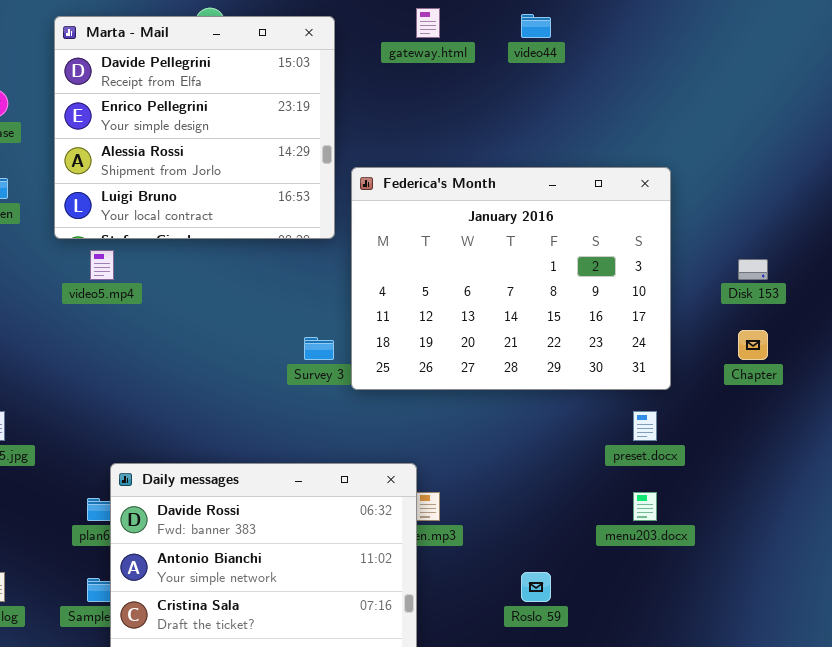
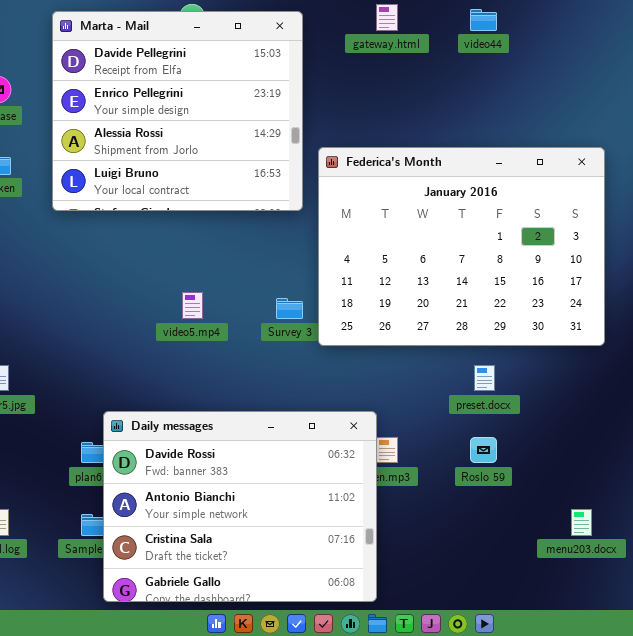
video5.mp4: [90,250,114,280] -> [182,292,203,319], moved
preset.docx: [633,411,657,441] -> [474,365,495,391], moved
menu203.docx: [633,492,657,521] -> [571,509,592,536], moved
Roslo 59: [521,572,551,602] -> [470,437,497,463], moved

